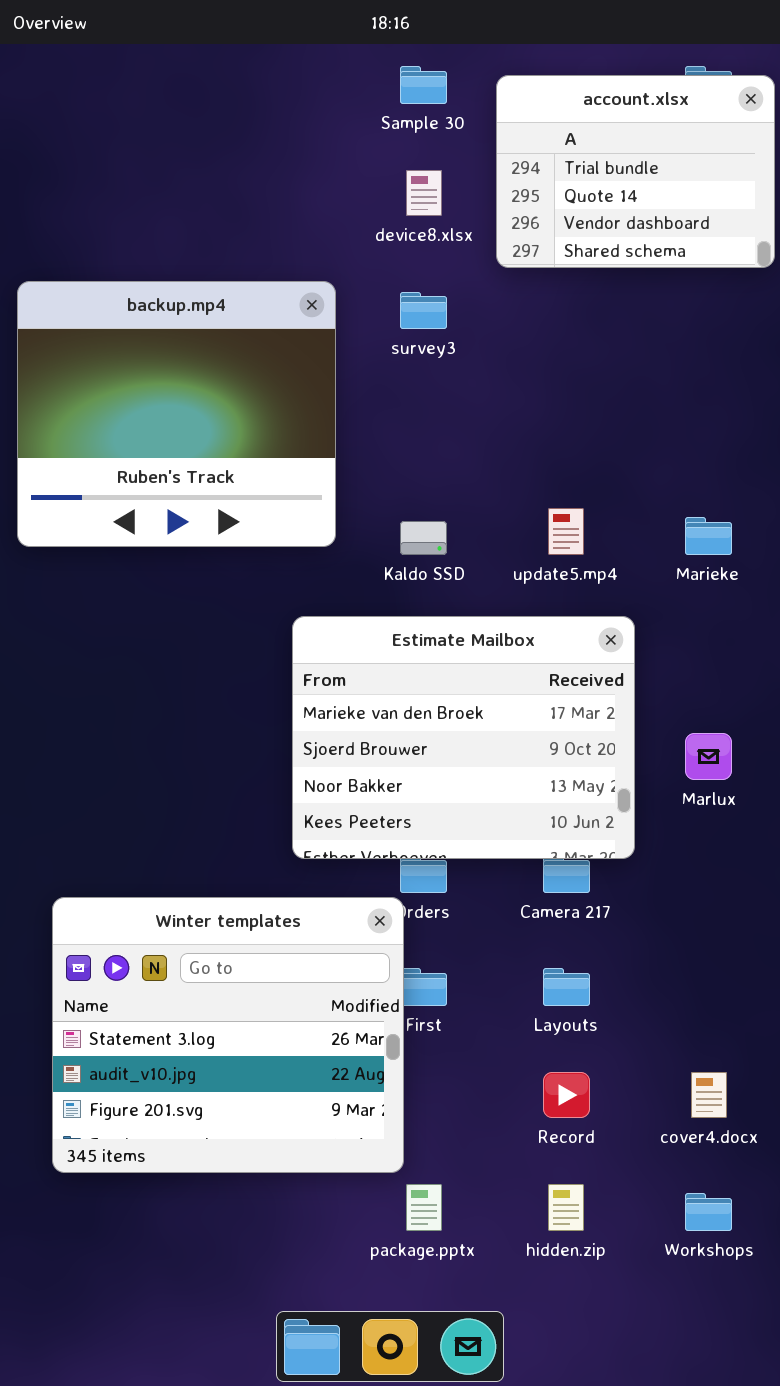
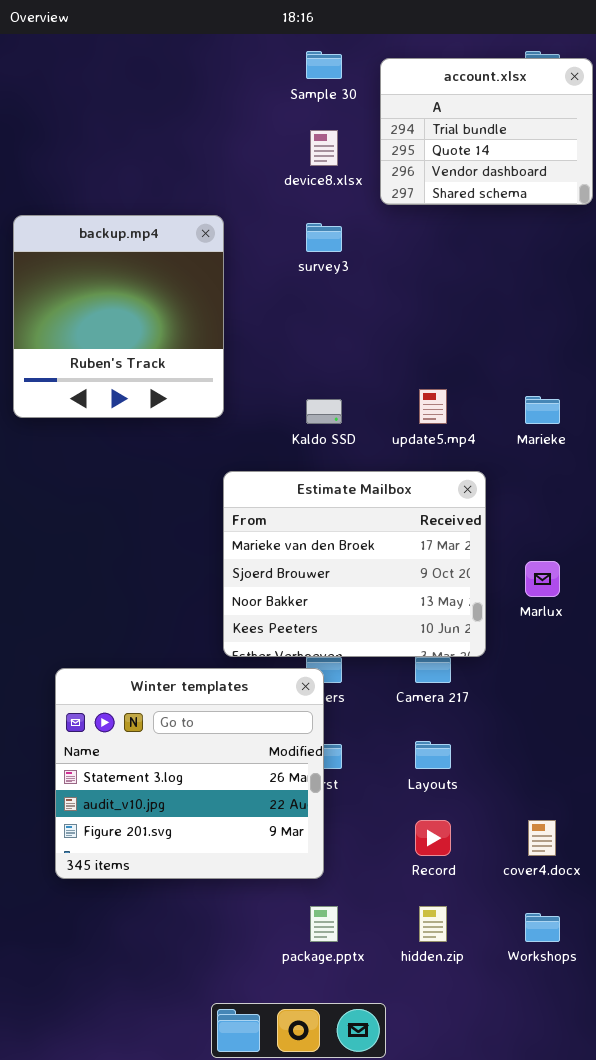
backup.mp4: [17,281,336,547] -> [13,215,224,418], resized
Winter templates: [52,897,404,1173] -> [55,668,324,879], moved

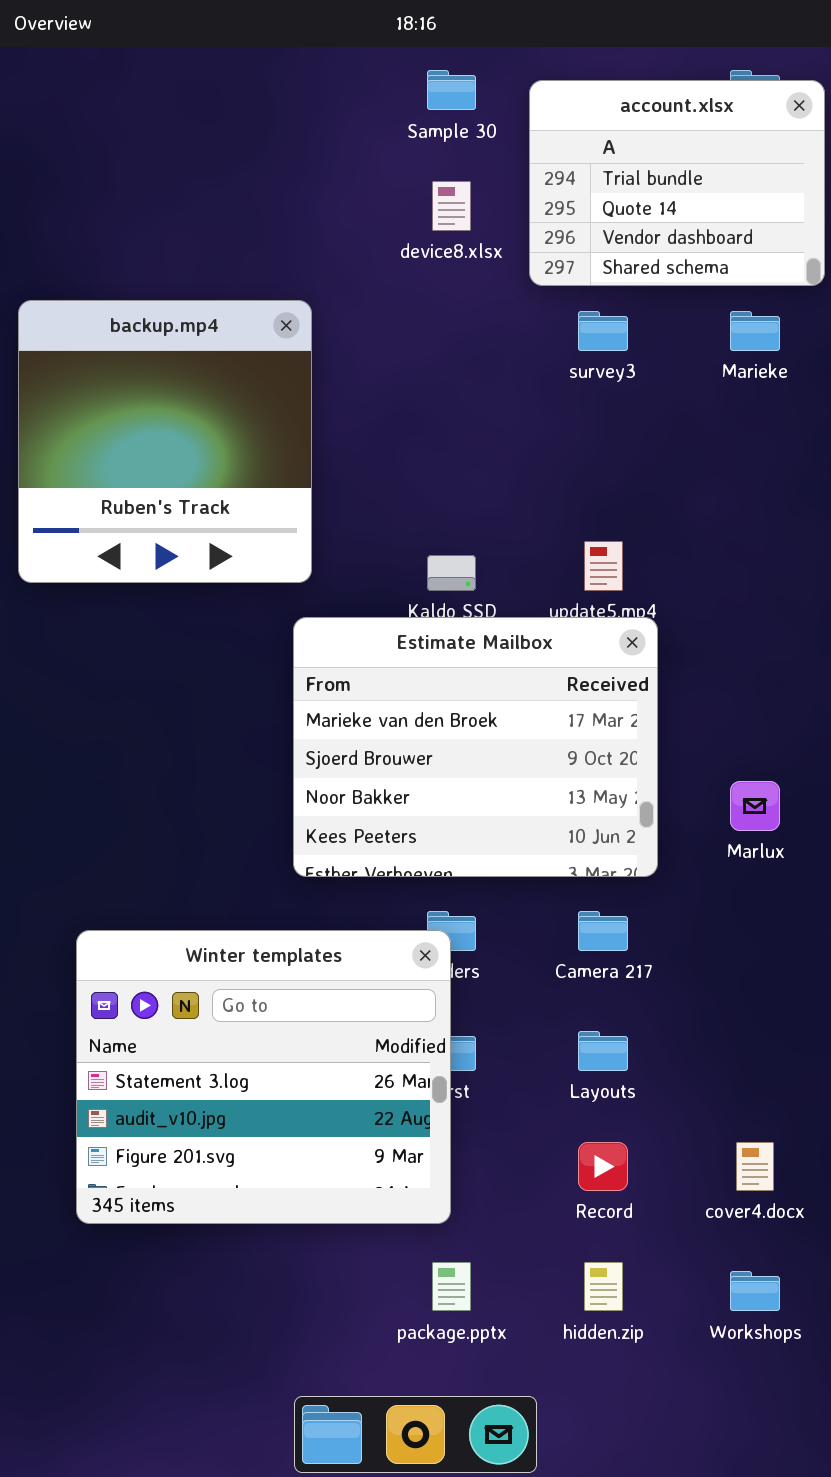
survey3: [306,223,342,252] -> [578,311,628,351], moved
Marieke: [525,396,560,424] -> [730,311,780,351], moved
Estimate Mailbox: [223,471,486,657] -> [293,617,658,877], moved

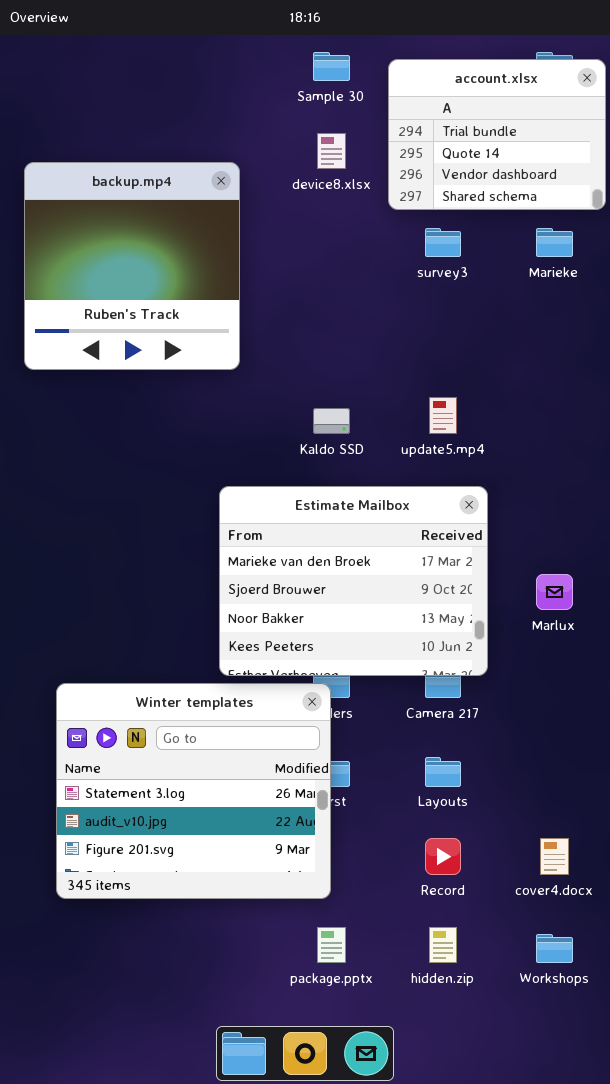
backup.mp4: [18,300,312,583] -> [24,162,240,370], moved
Estimate Mailbox: [293,617,658,877] -> [219,486,488,676], moved

